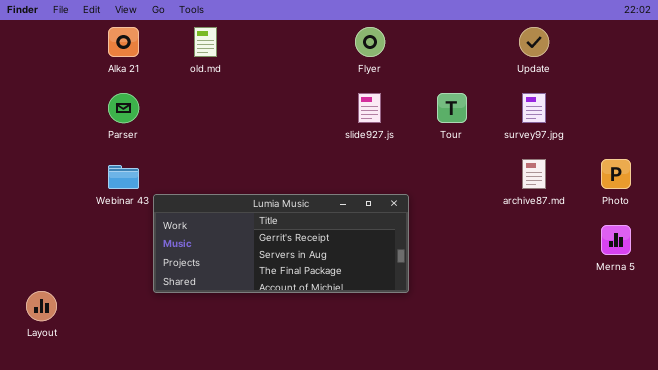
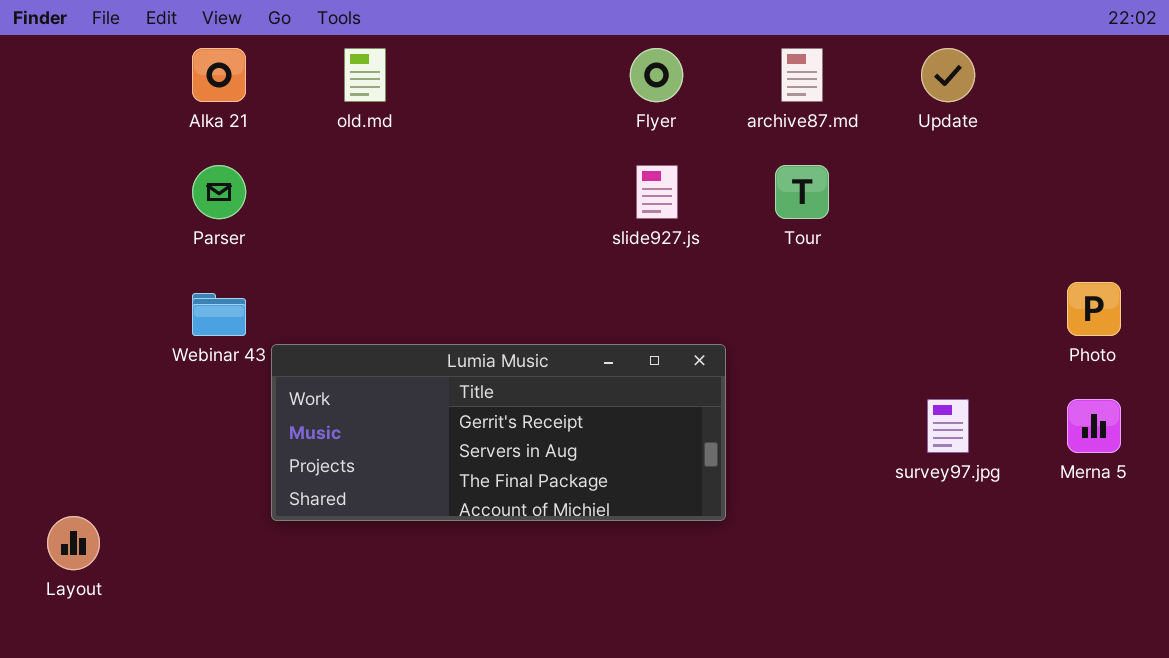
survey97.jpg: [522,93,546,123] -> [927,399,969,453], moved
archive87.md: [522,159,546,189] -> [781,48,823,102], moved

